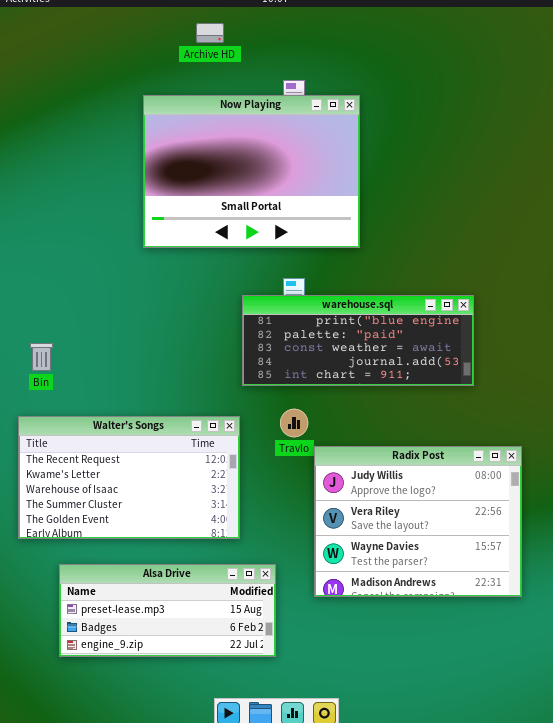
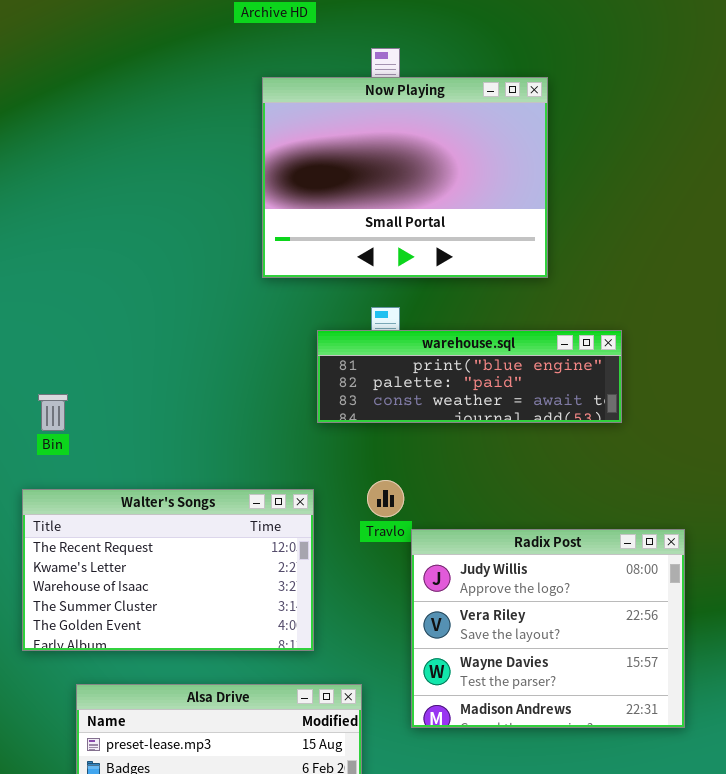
Now Playing: [143,95,360,248] -> [262,77,548,278], moved
warehouse.sql: [242,295,474,386] -> [317,330,622,423], resized

